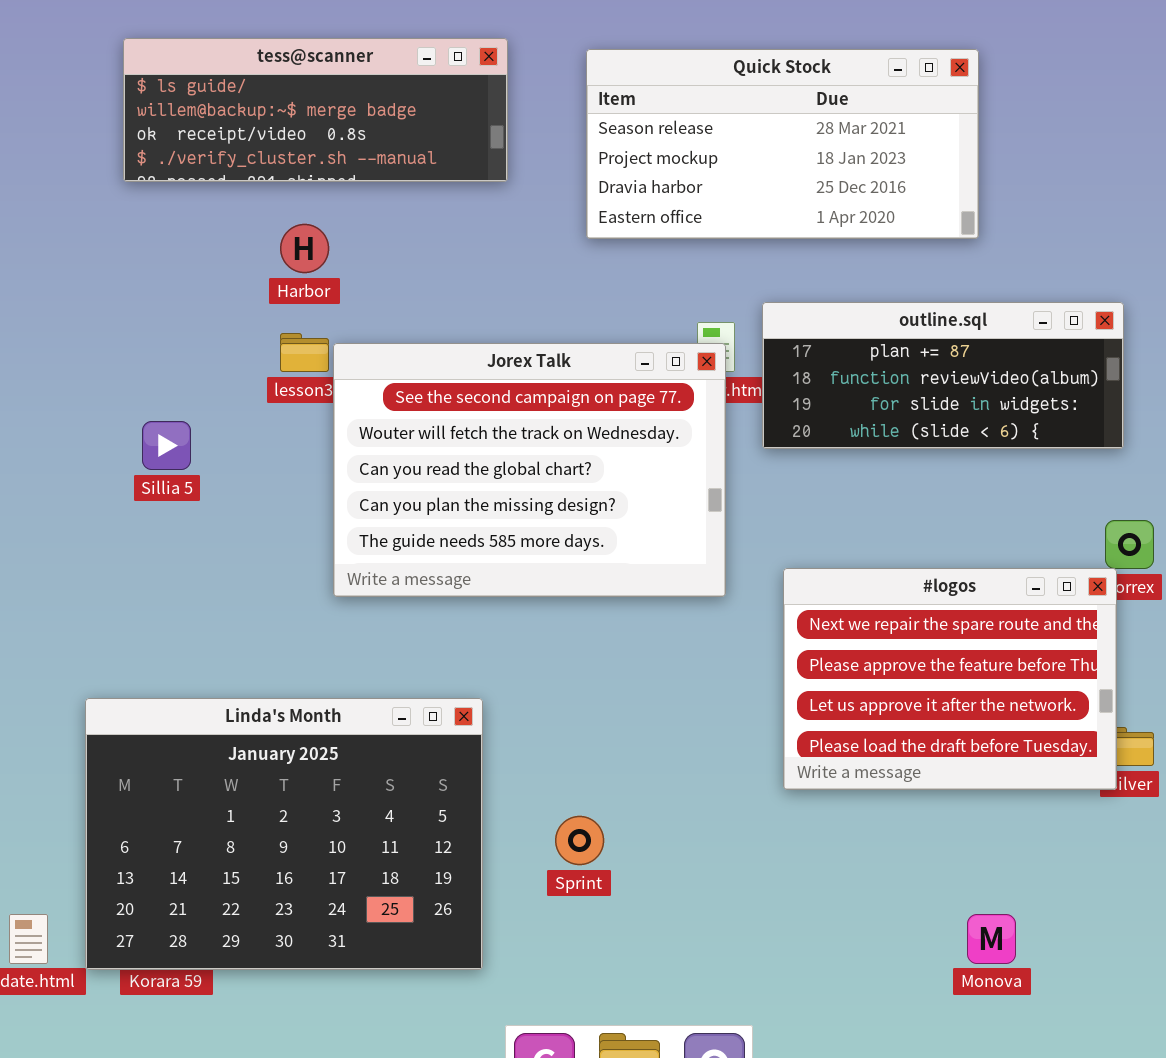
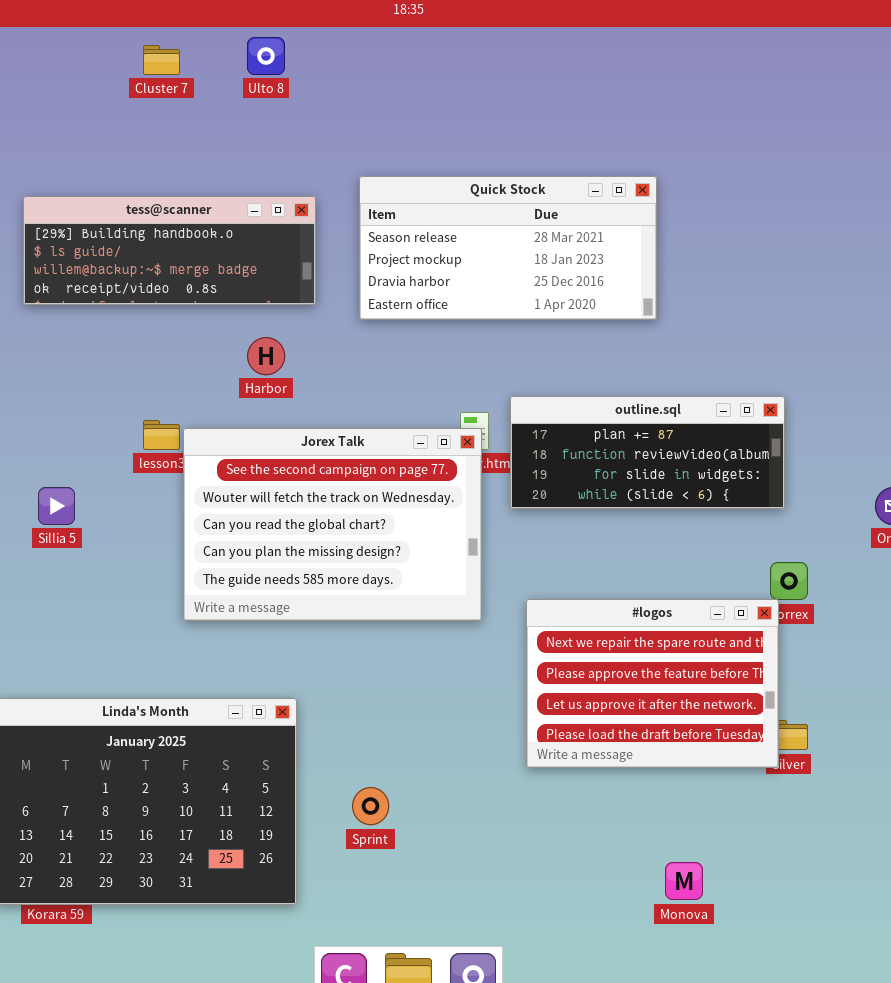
tess@scanner: [123,38,508,182] -> [23,196,316,305], scrolled up 1 row
Quick Stock: [586,49,979,239] -> [359,176,657,320], moved
Harbor: [280,224,329,273] -> [247,337,285,375], moved

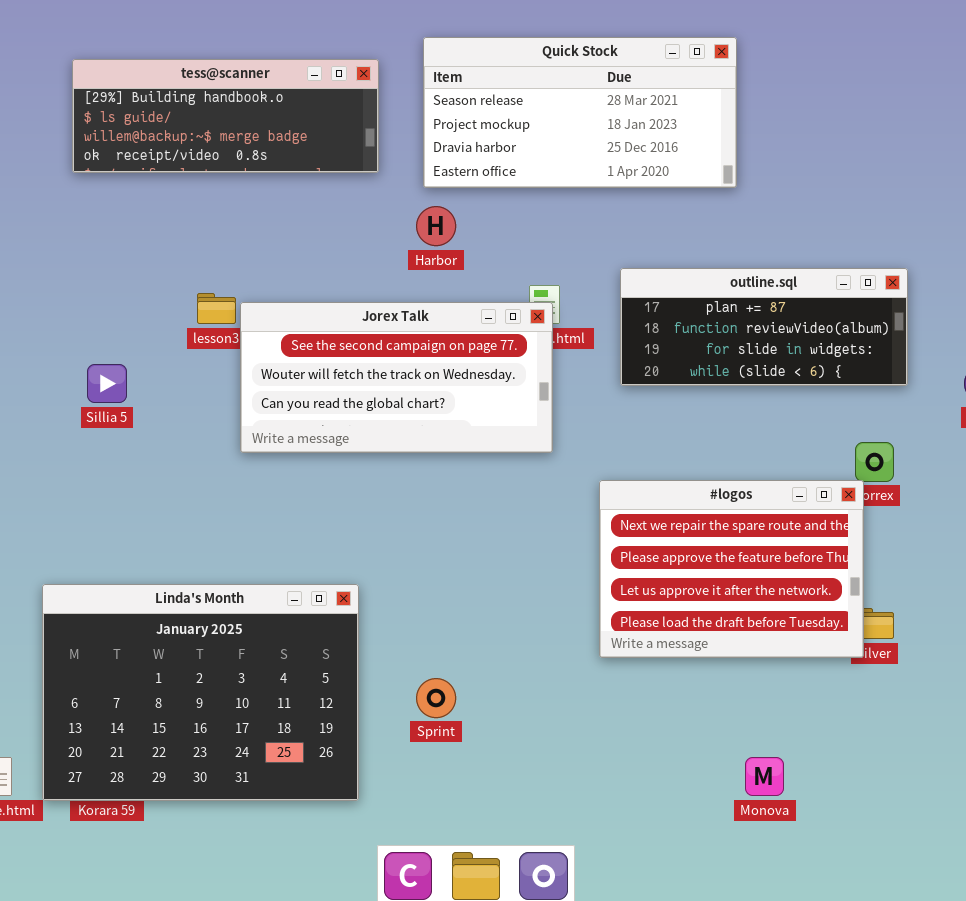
Harbor: [247,337,285,375] -> [416,206,456,246], moved
outline.sql: [510,396,785,509] -> [620,268,908,386], moved
Jorex Talk: [183,428,482,621] -> [240,302,553,453], resized

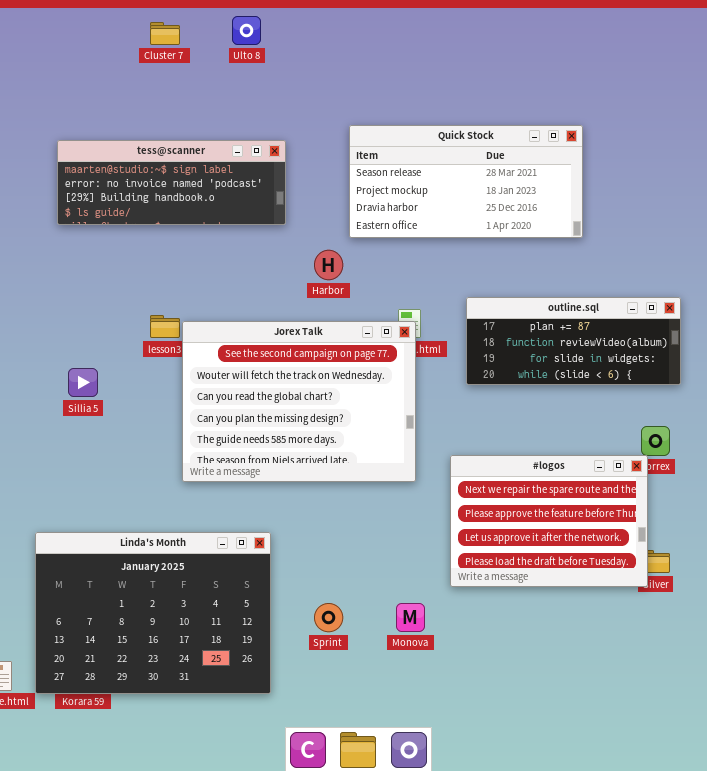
Quick Stock: [423,37,737,188] -> [349,125,583,238], moved
tess@scanner: [72,59,379,173] -> [57,140,286,225], scrolled up 2 rows
Jorex Talk: [240,302,553,453] -> [182,321,416,482], resized
Monova: [745,757,784,796] -> [396,603,425,632], moved

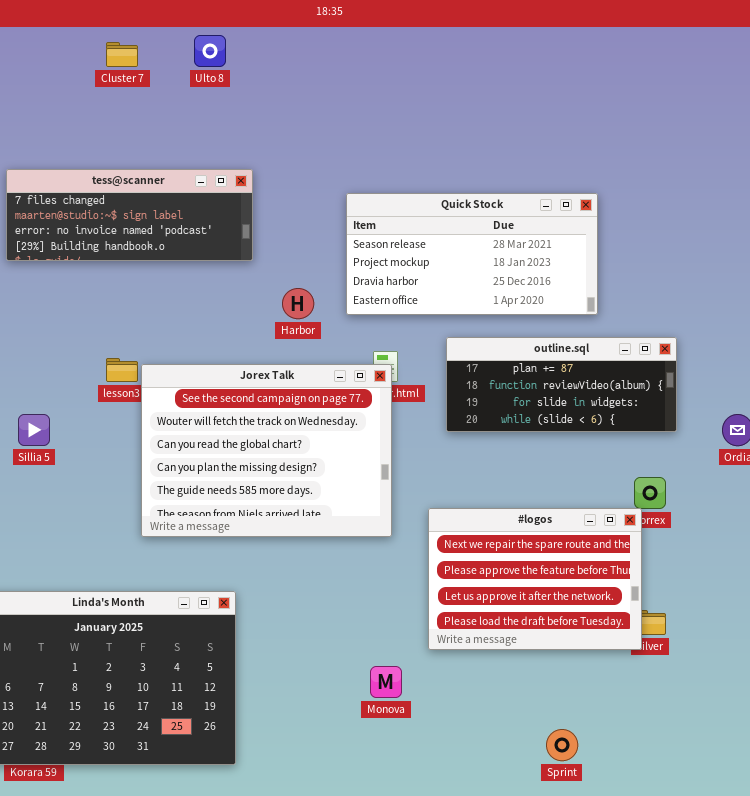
Quick Stock: [349,125,583,238] -> [346,193,598,315], moved
tess@scanner: [57,140,286,225] -> [6,169,253,261], scrolled up 1 row
Sprint: [314,603,343,632] -> [546,729,578,761], moved

